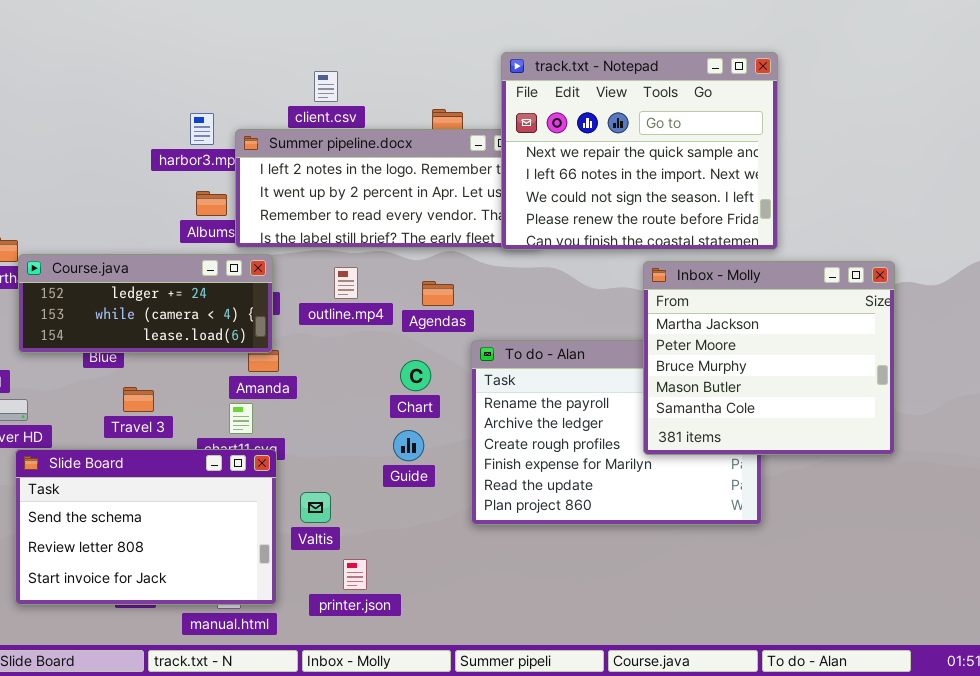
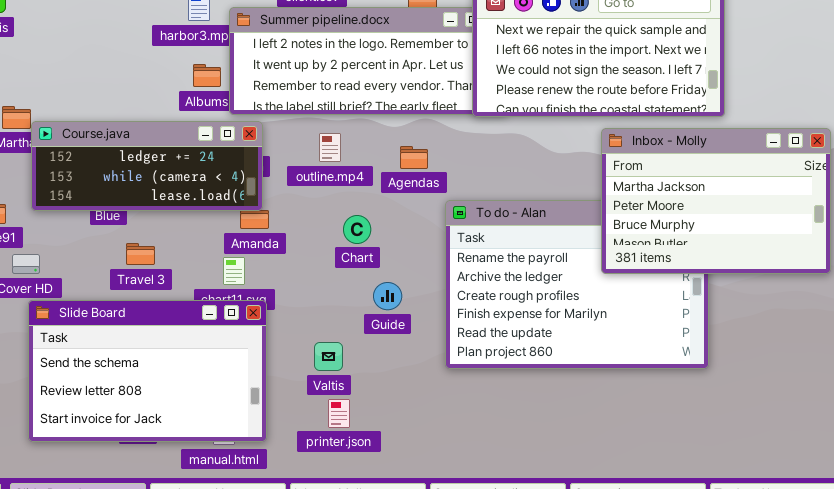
Inbox - Molly: [643,261,895,455] -> [601,128,831,274], resized
Chart: [400,360,431,391] -> [343,215,371,244], moved
Valtis: [300,492,331,523] -> [314,342,343,371], moved

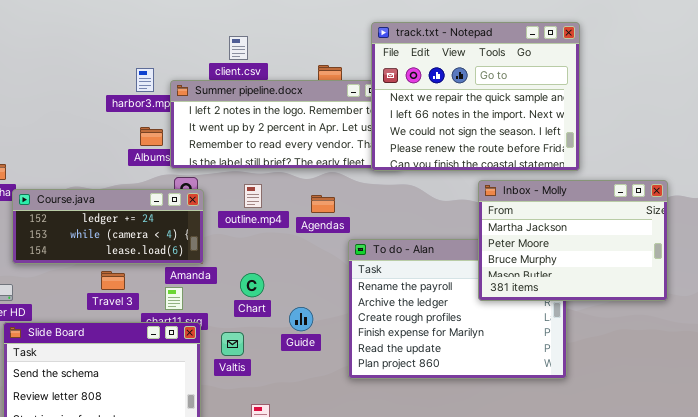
Course.java: [31,121,263,211] -> [12,189,204,264], moved
Chart: [343,215,371,244] -> [240,273,264,297], moved
Travel 3: [126,243,155,265] -> [101,271,125,290], moved
Valtis: [314,342,343,371] -> [221,332,244,356], moved

